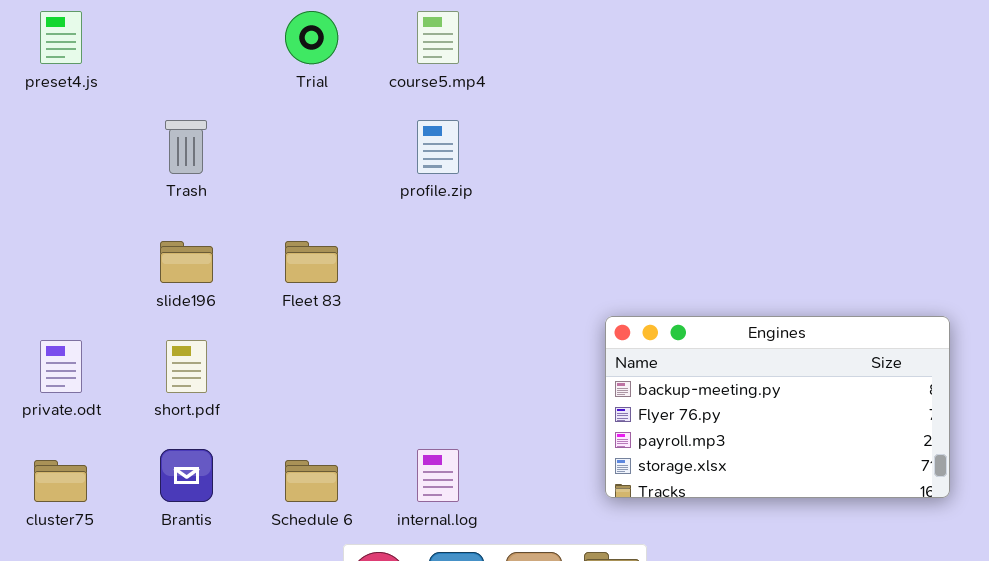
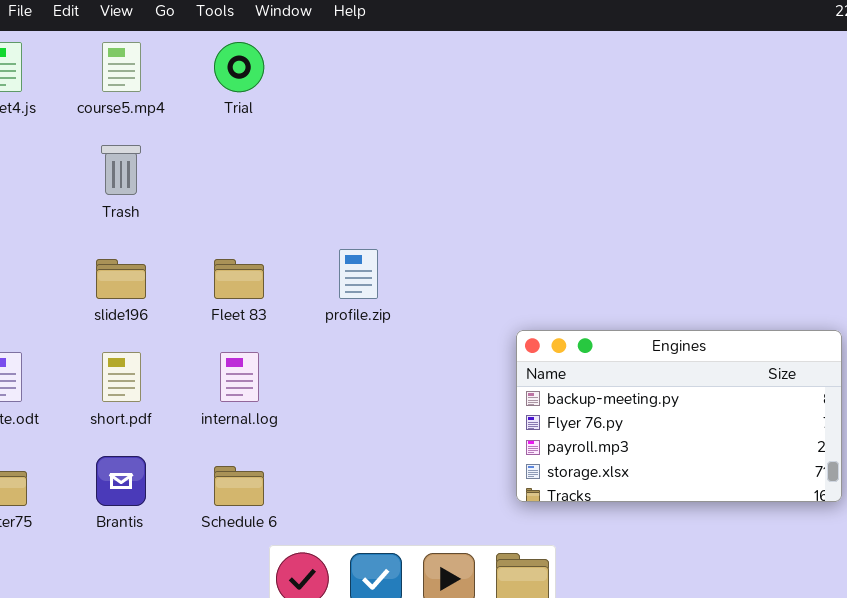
course5.mp4: [417,11,459,64] -> [102,42,141,92], moved
profile.zip: [417,120,459,174] -> [339,249,378,299], moved
internal.log: [417,449,459,502] -> [220,352,259,402], moved

